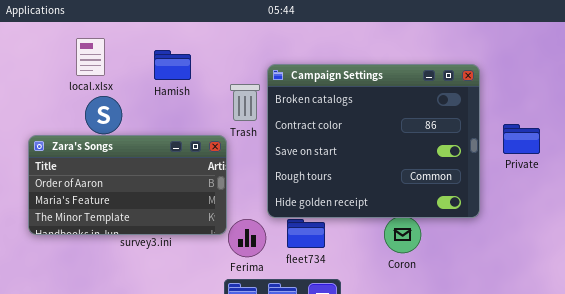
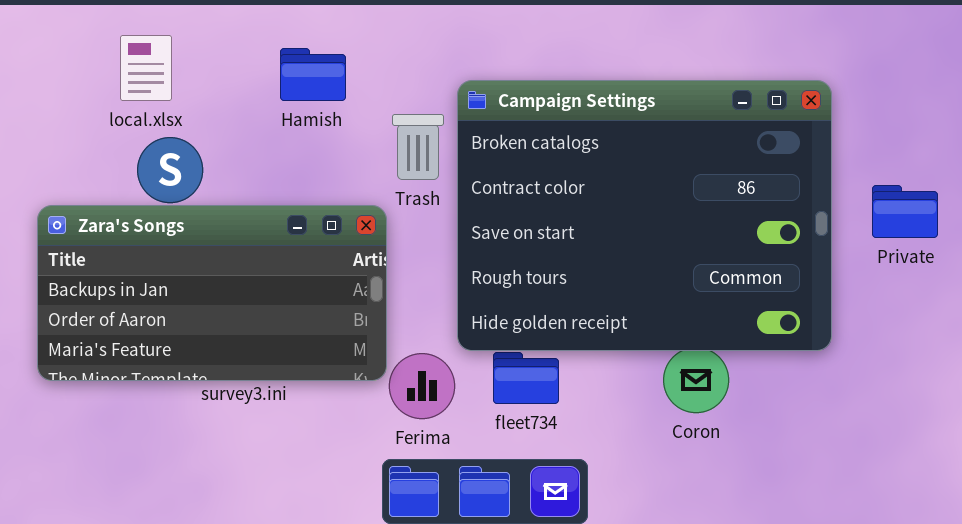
Hamish: [154,50,191,80] -> [280,48,346,101], moved
Zara's Songs: [28,135,227,235] -> [37,205,387,381], scrolled up 1 row

